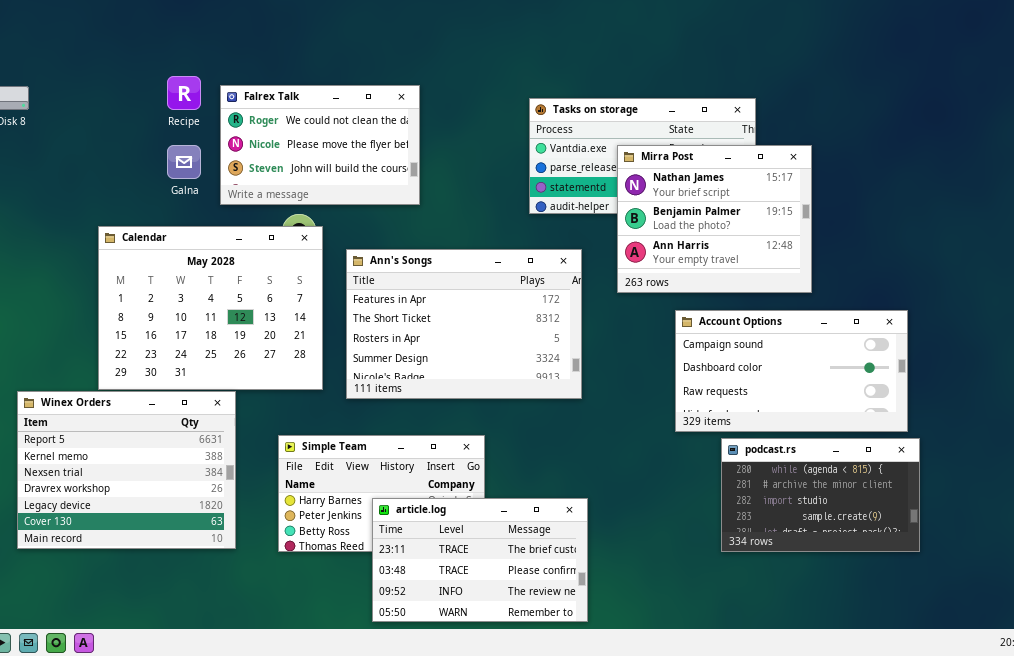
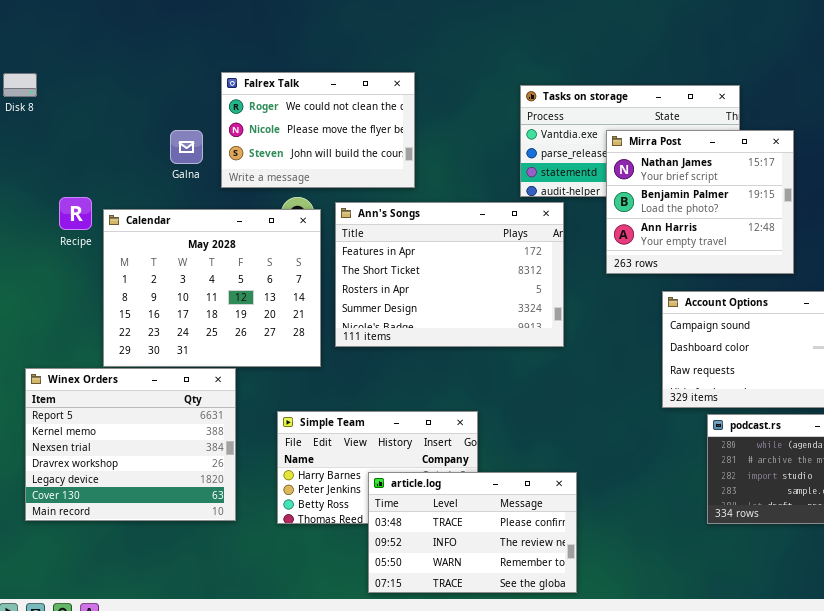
Recipe: [167,76,201,110] -> [59,197,92,230], moved
Ann's Songs: [346,249,582,399] -> [335,202,564,347], moved
article.log: [372,498,588,622] -> [368,472,577,593], scrolled down 1 row

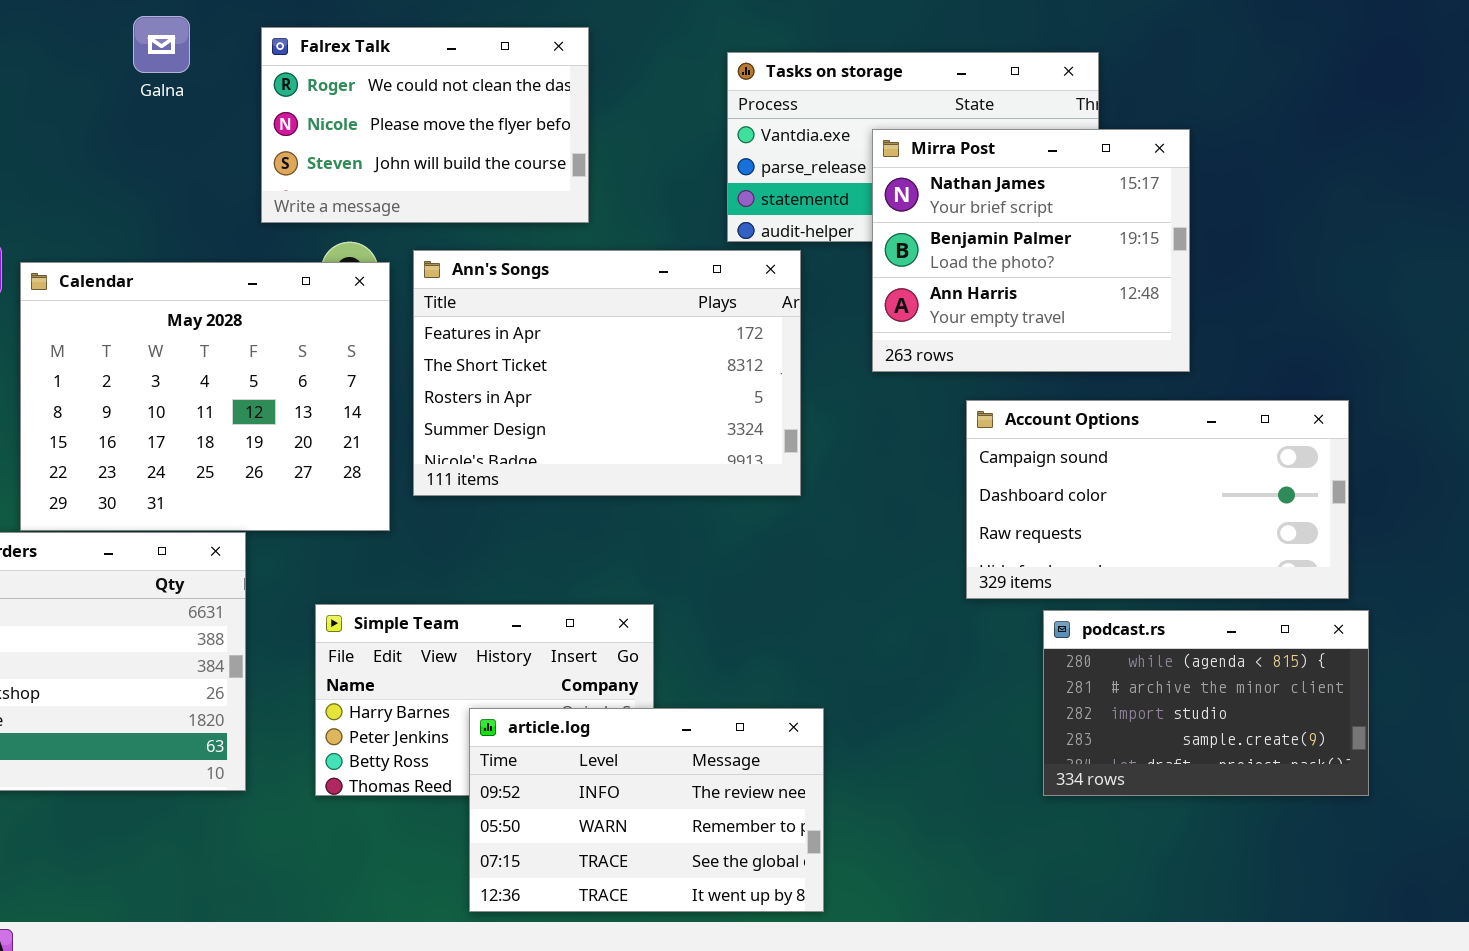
Falrex Talk: [221,72,415,188] -> [261,27,589,223], moved
Galna: [170,130,203,164] -> [133,16,190,73], moved
article.log: [368,472,577,593] -> [469,708,824,912], scrolled down 1 row

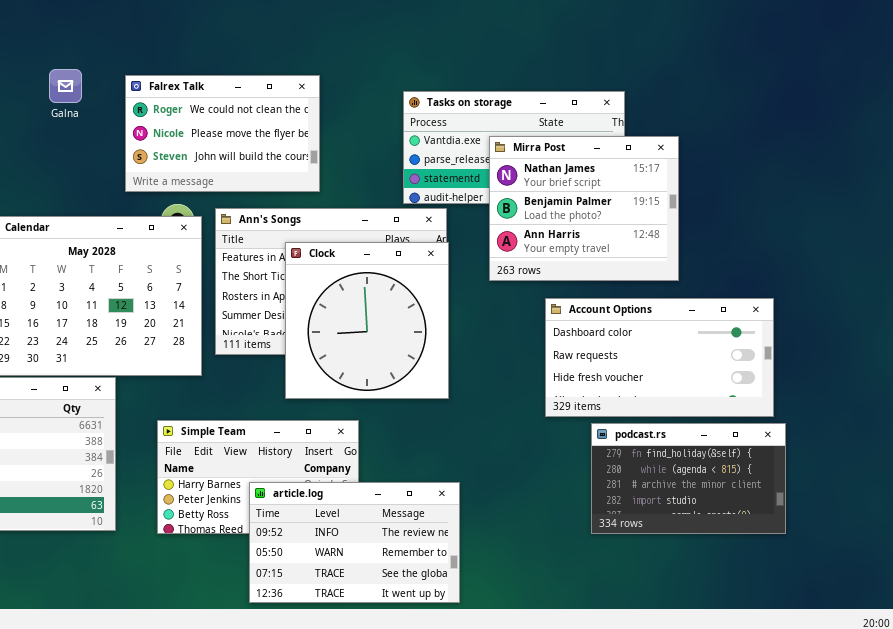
Clock: none -> [285,242,449,399], opened
Account Options: [966,400,1349,599] -> [545,298,774,417], scrolled down 1 row
podcast.rs: [1043,610,1369,796] -> [591,423,786,534], scrolled up 1 row

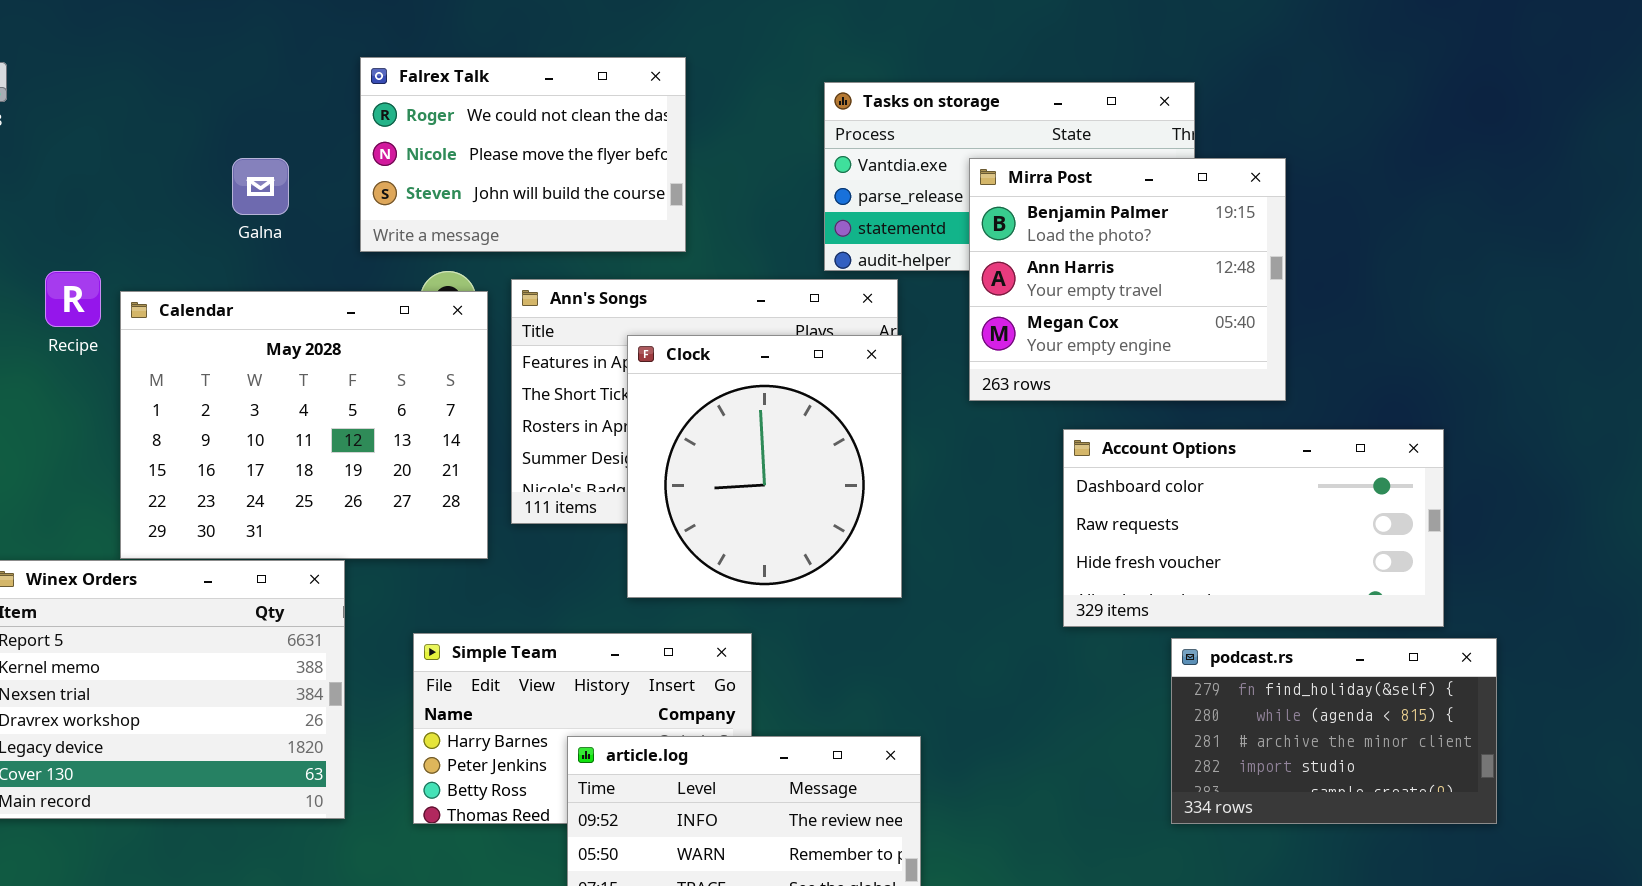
Galna: [49,69,82,103] -> [232,158,289,215], moved
Mirra Post: [489,136,679,281] -> [969,158,1286,401], scrolled down 1 row
podcast.rs: [591,423,786,534] -> [1171,638,1497,824], moved

